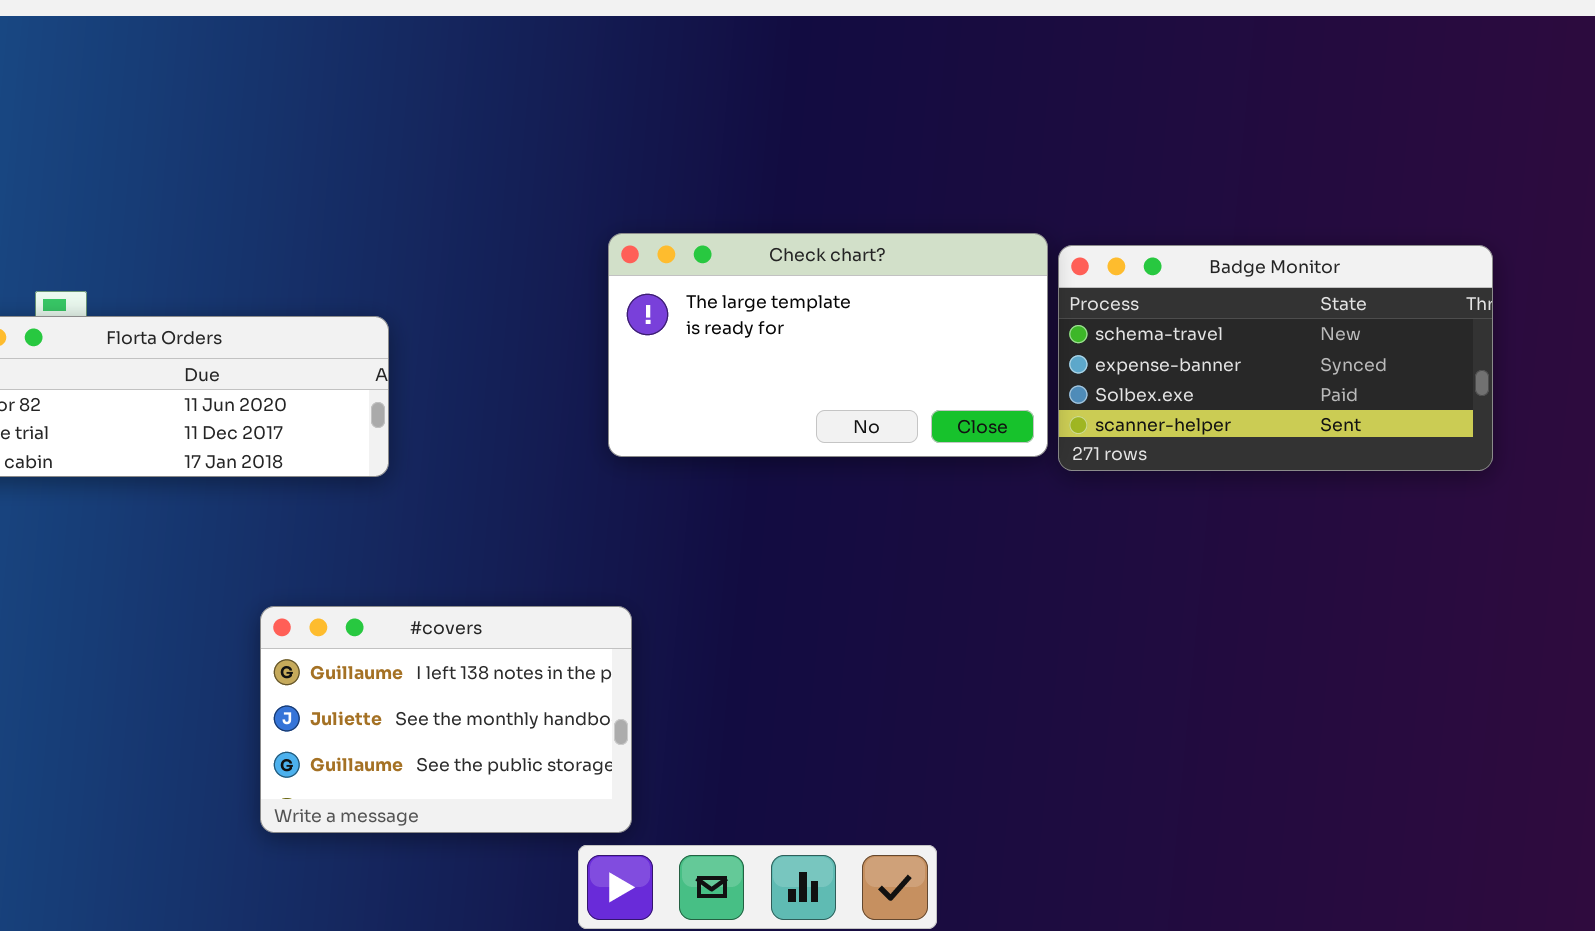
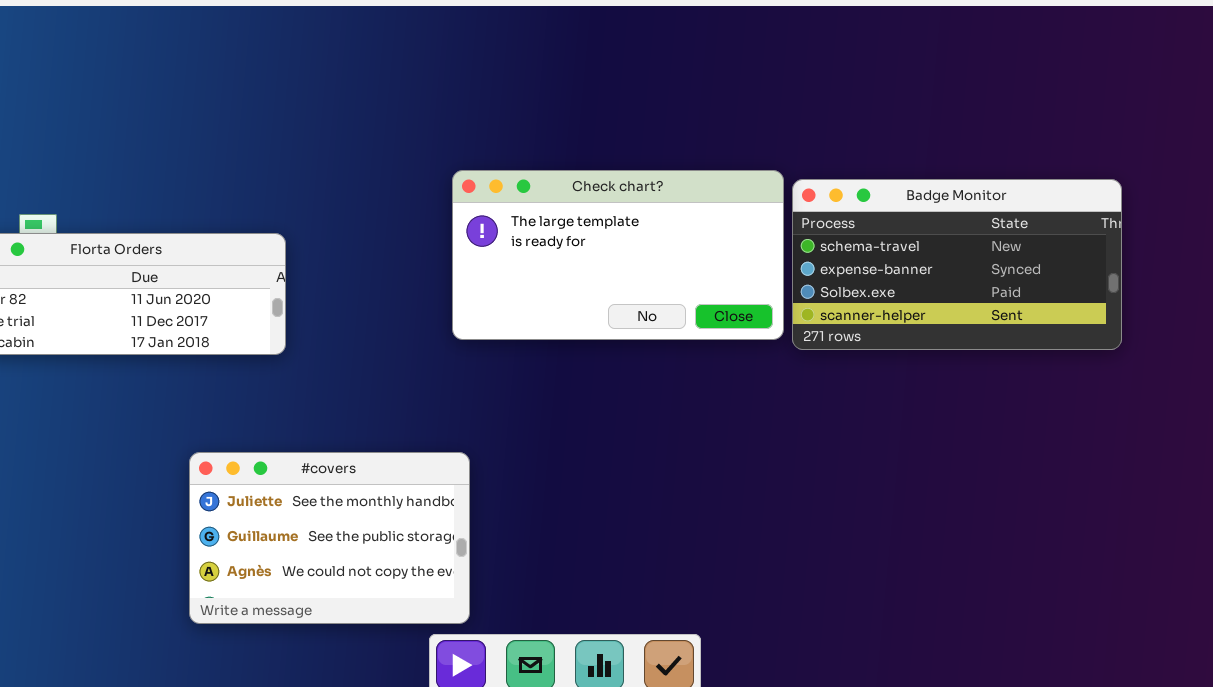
#covers: [260,606,632,833] -> [189,452,470,624], scrolled down 1 row

